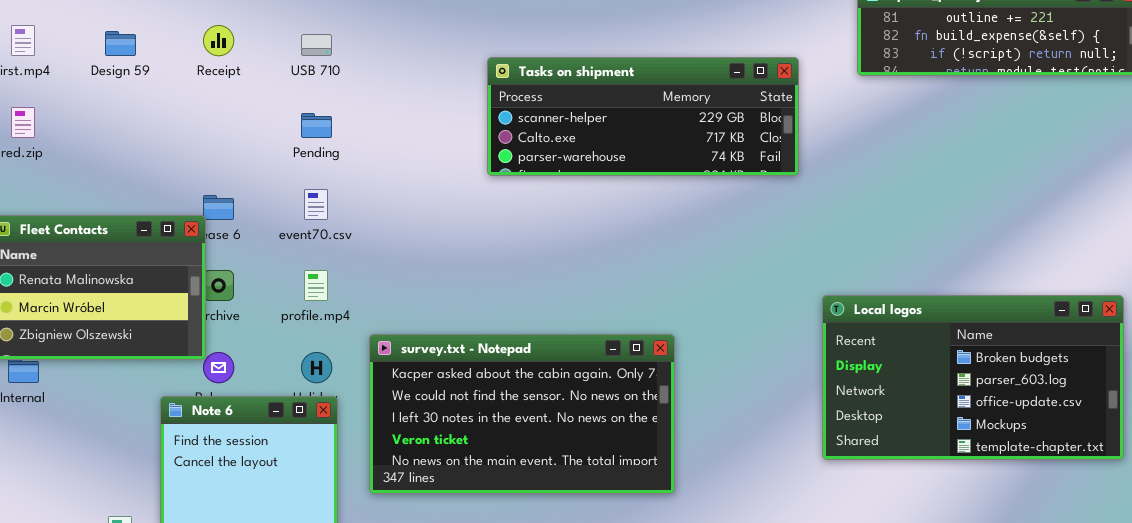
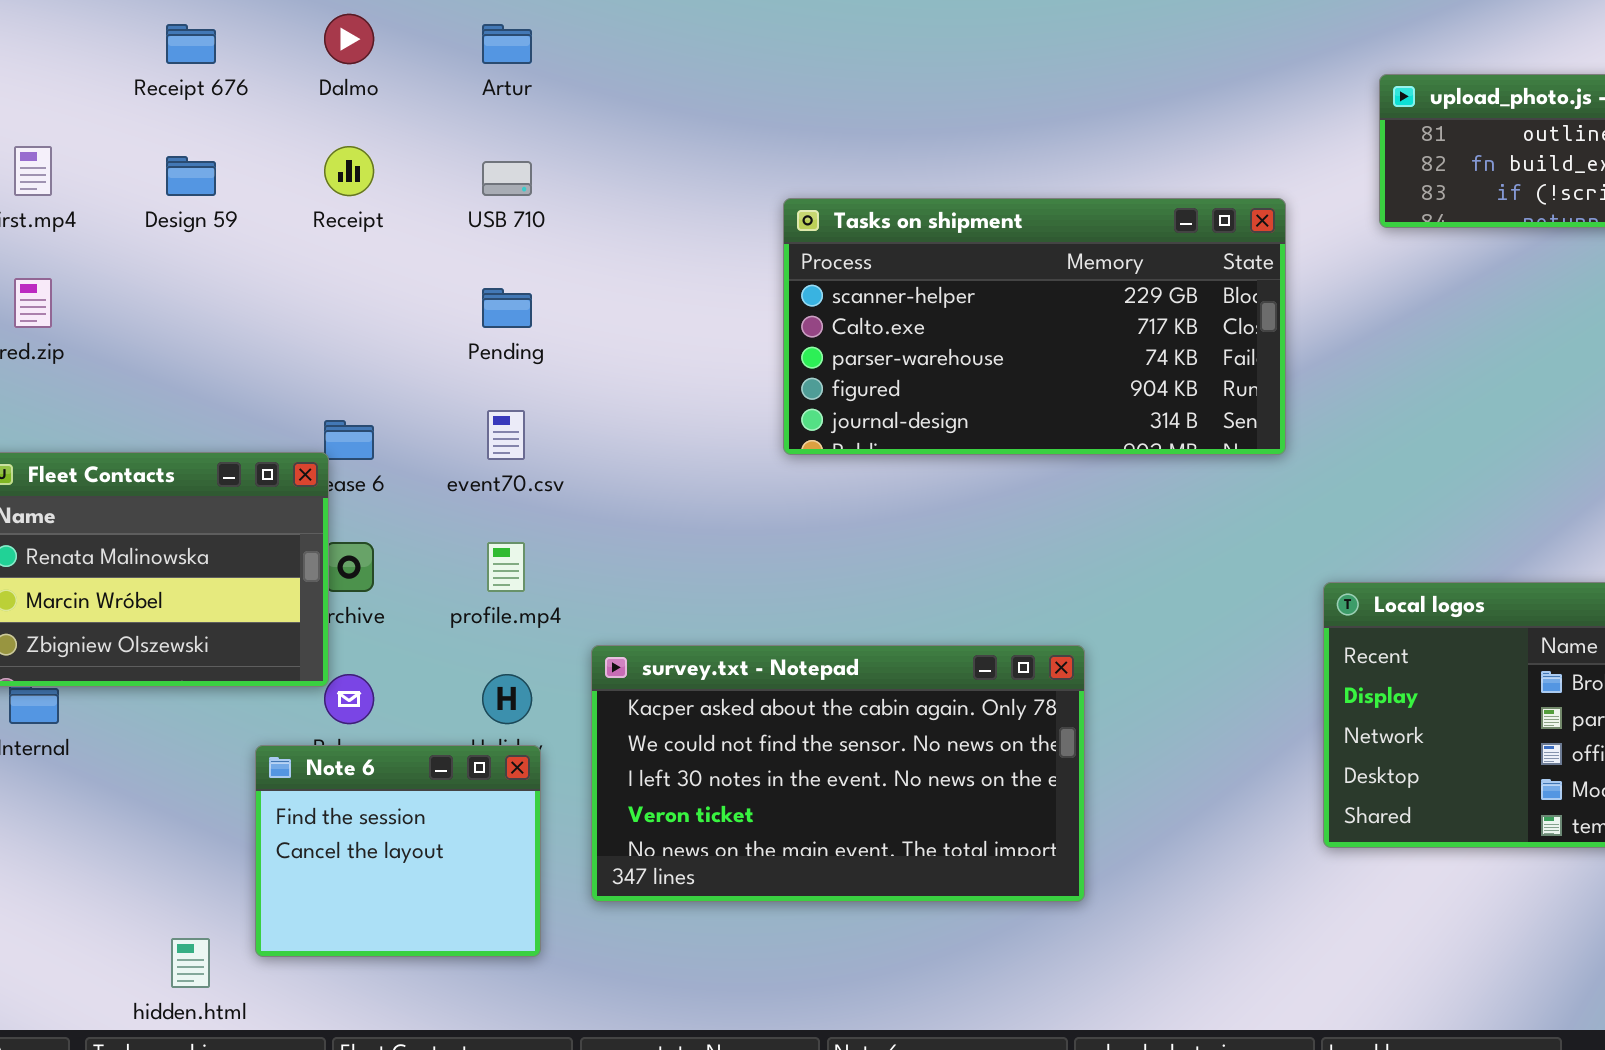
Tasks on shipment: [487,57,799,176] -> [783,198,1286,455], resized

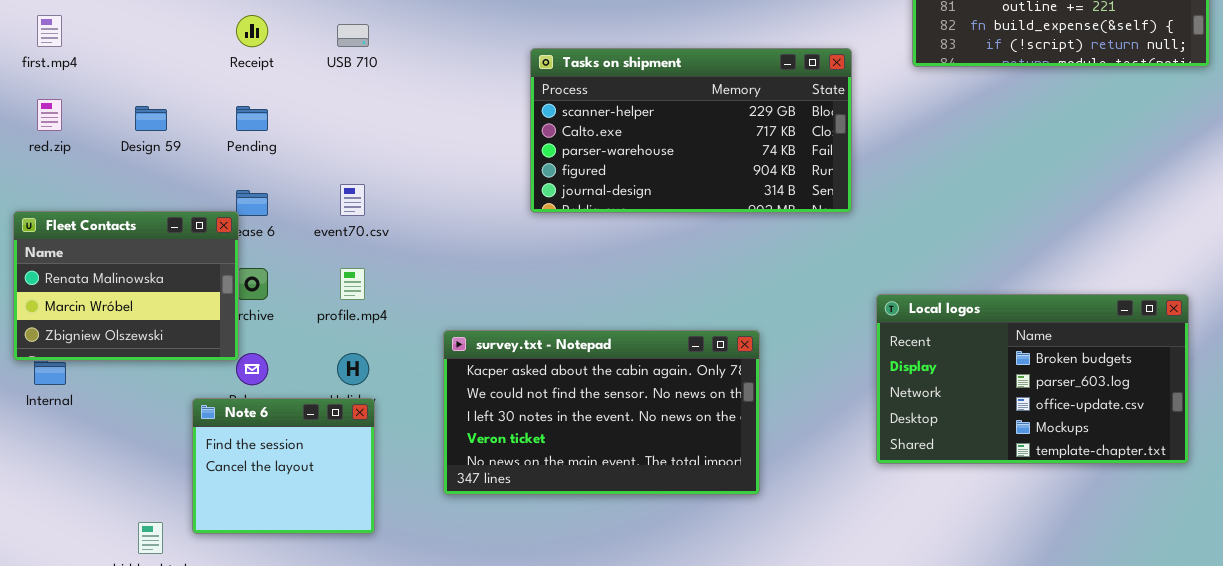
Design 59: [166,156,216,196] -> [135,106,167,131], moved
Pending: [482,288,532,328] -> [236,106,268,131], moved
survey.txt - Notepad: [591,645,1085,902] -> [443,330,760,495], moved

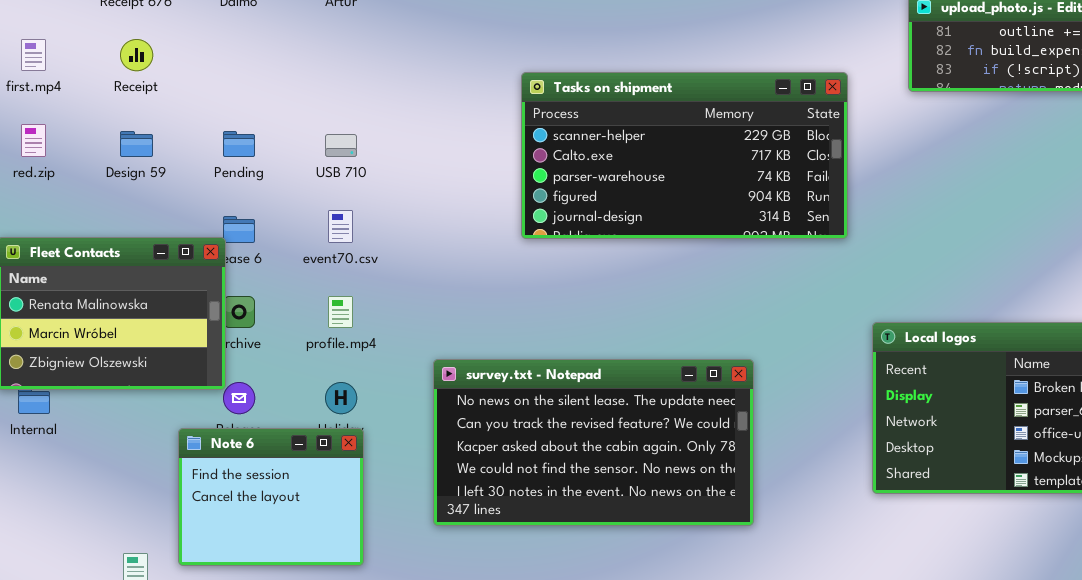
Receipt: [236,15,268,47] -> [120,39,153,71], moved
USB 710: [337,24,369,47] -> [325,134,357,157], moved
survey.txt - Notepad: [443,330,760,495] -> [433,359,754,526], scrolled up 2 rows

